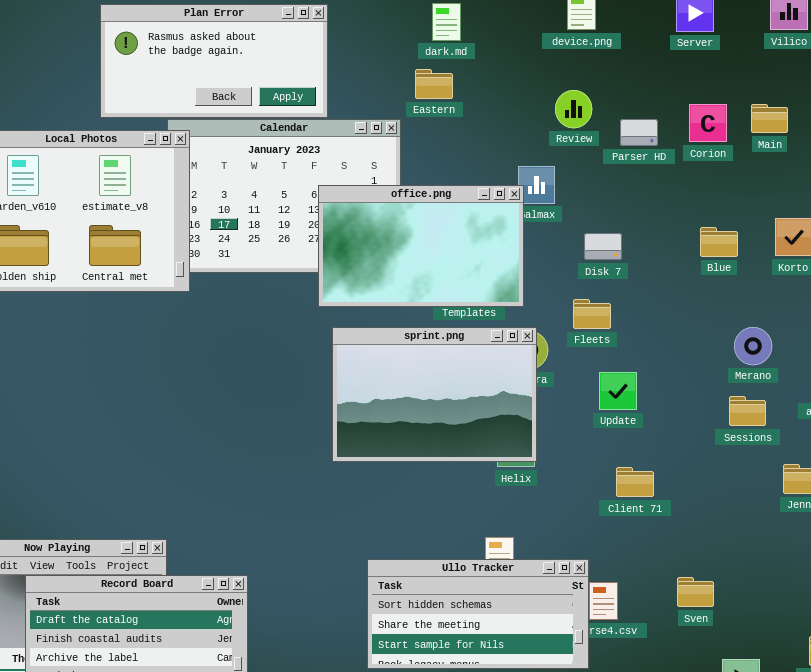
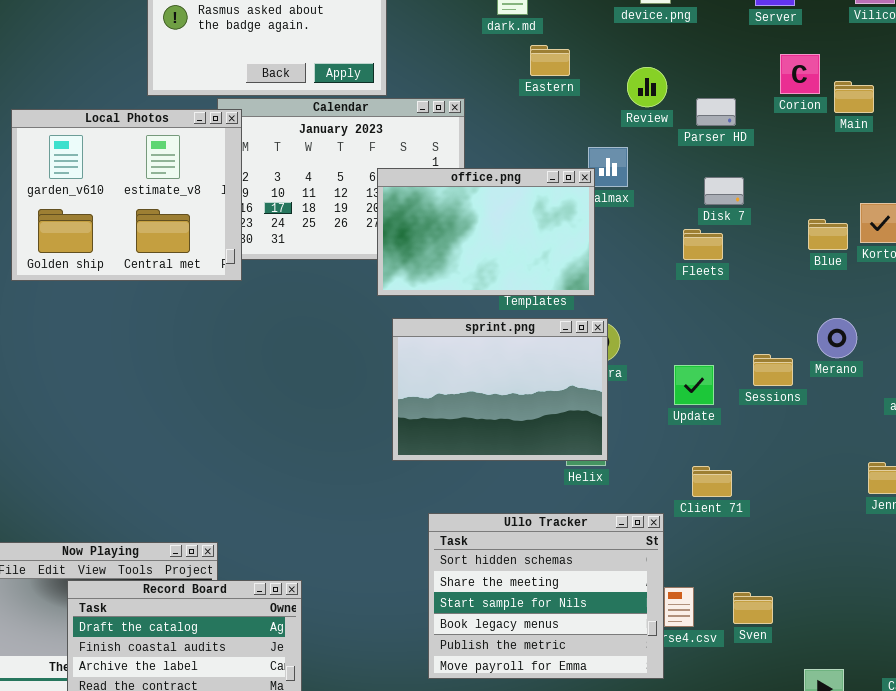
Eastern: [415,69,453,99] -> [530,45,570,76], moved
Corion: [689,104,727,142] -> [780,54,820,94], moved
Blue: [700,227,738,257] -> [808,219,848,250], moved
Disk 7: [584,233,622,260] -> [704,177,744,205], moved
Fleets: [573,299,611,329] -> [683,229,723,260], moved
Sessions: [729,396,766,426] -> [753,354,793,386], moved
Ullo Tracker: [367,559,589,669] -> [428,513,664,679], resized
Sven: [677,577,714,607] -> [733,592,773,624], moved

